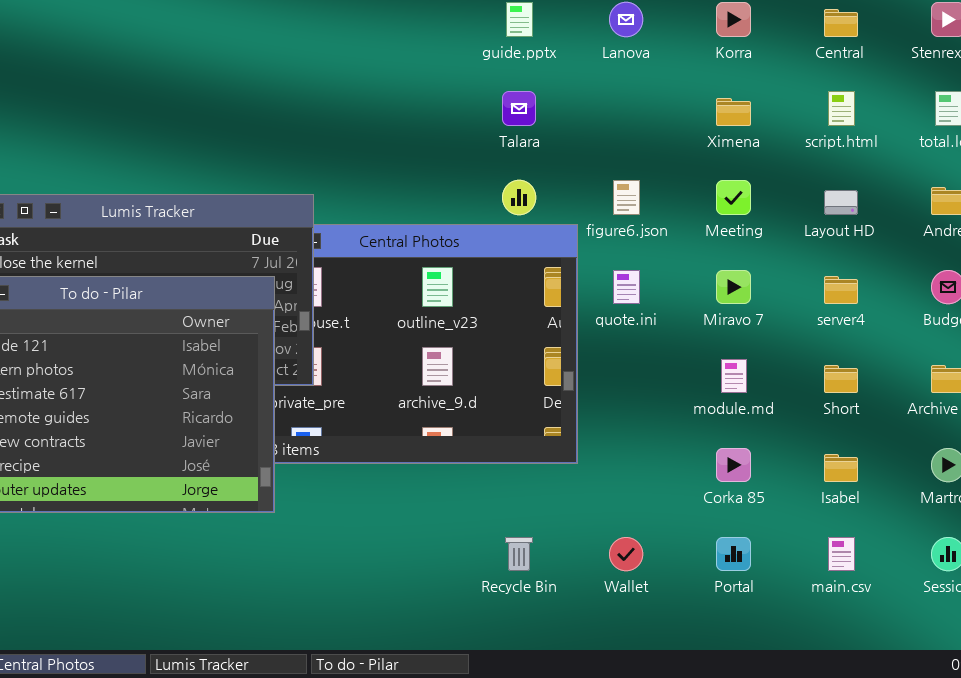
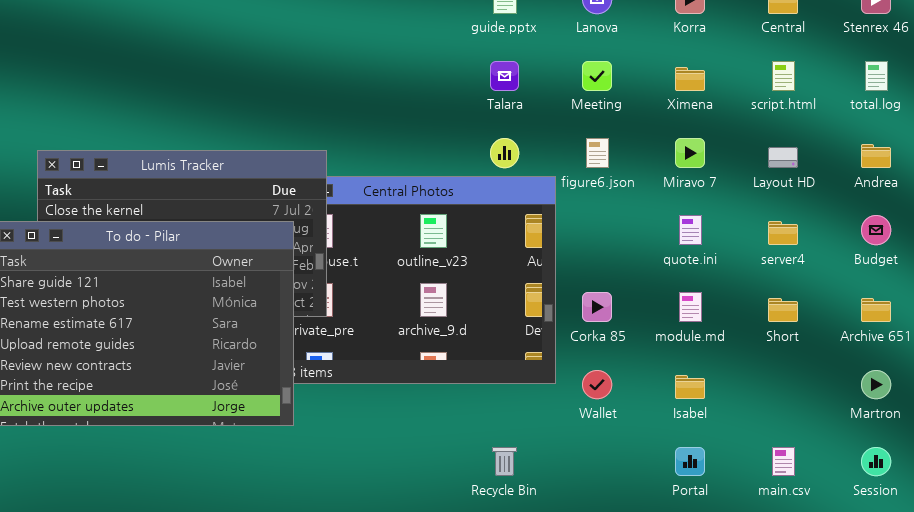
Meeting: [716,180,751,215] -> [582,61,612,91], moved
quote.ini: [613,270,640,304] -> [679,215,702,245], moved
Miravo 7: [716,270,751,304] -> [675,138,705,168], moved
Corka 85: [716,448,751,482] -> [582,292,612,322], moved
Isabel: [824,454,858,482] -> [675,375,705,399], moved
Wallet: [609,537,643,571] -> [582,370,612,399], moved

